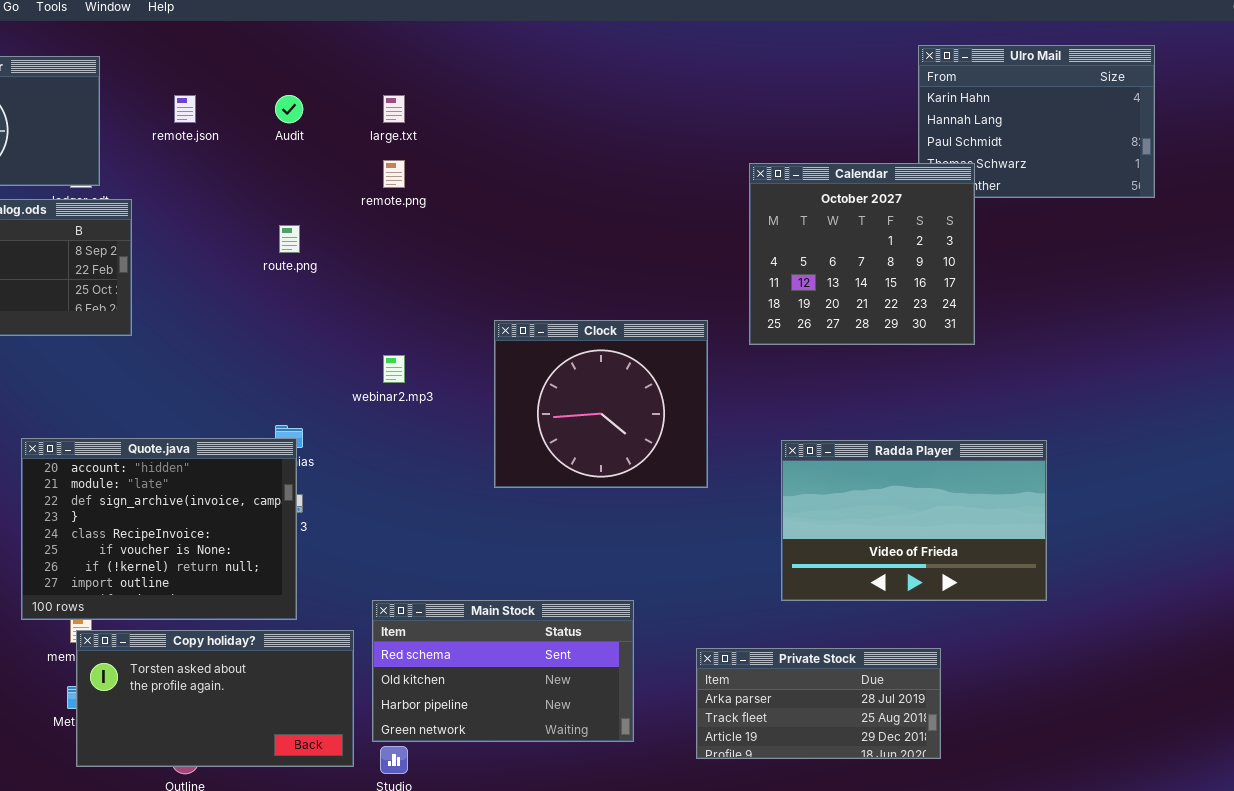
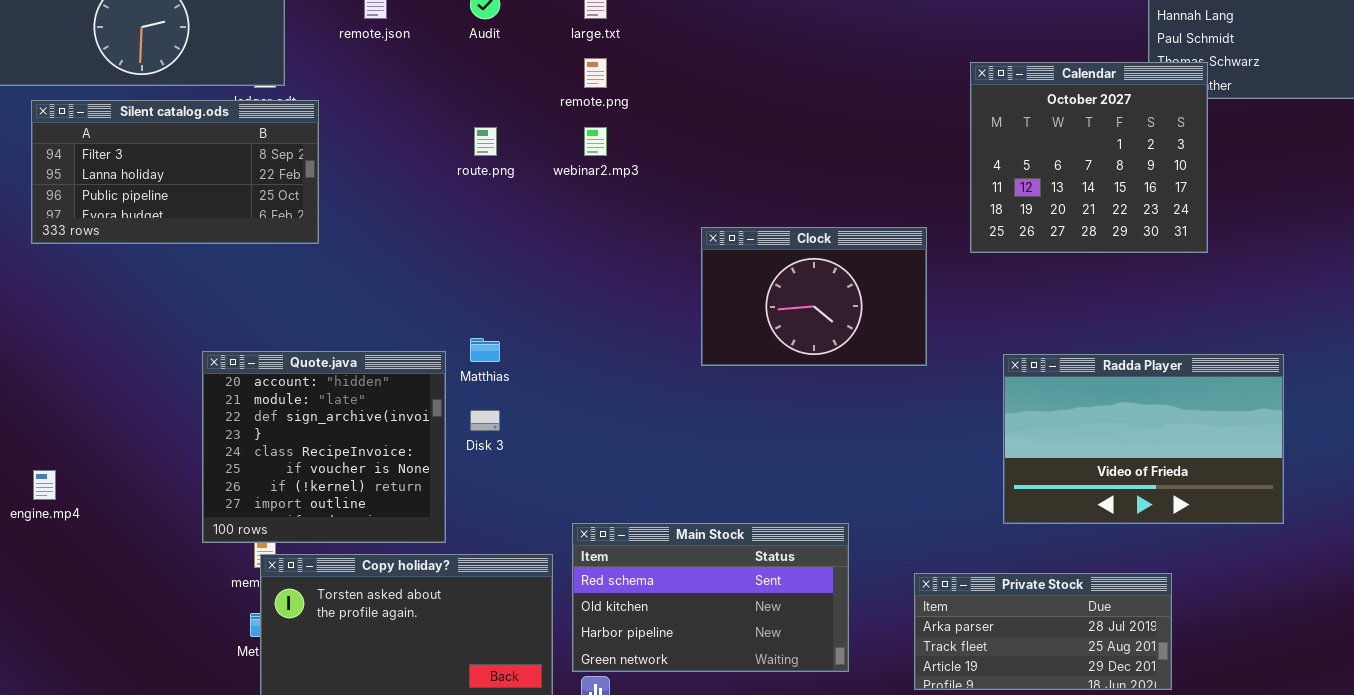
Clock: [494,320,708,488] -> [701,227,927,366], resized
webinar2.mp3: [383,355,405,383] -> [584,127,607,156], moved
Quote.java: [21,438,297,620] -> [202,351,446,543], resized

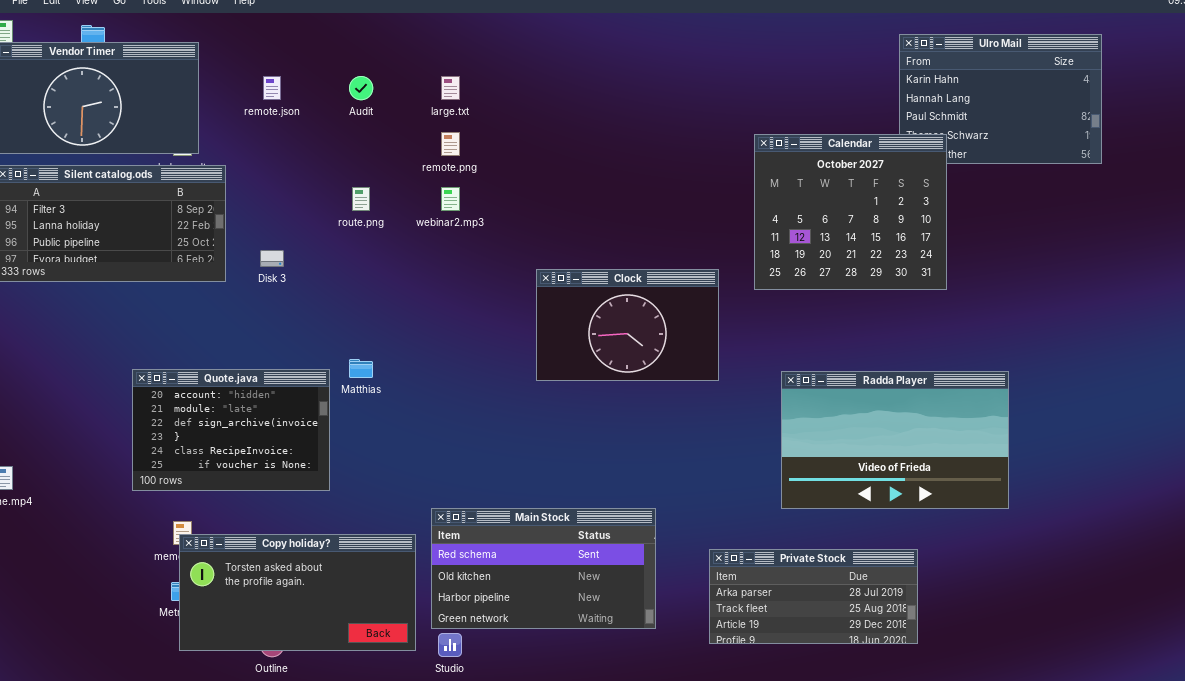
Quote.java: [202,351,446,543] -> [132,369,330,491], resized
Disk 3: [470,410,500,431] -> [260,250,284,267], moved

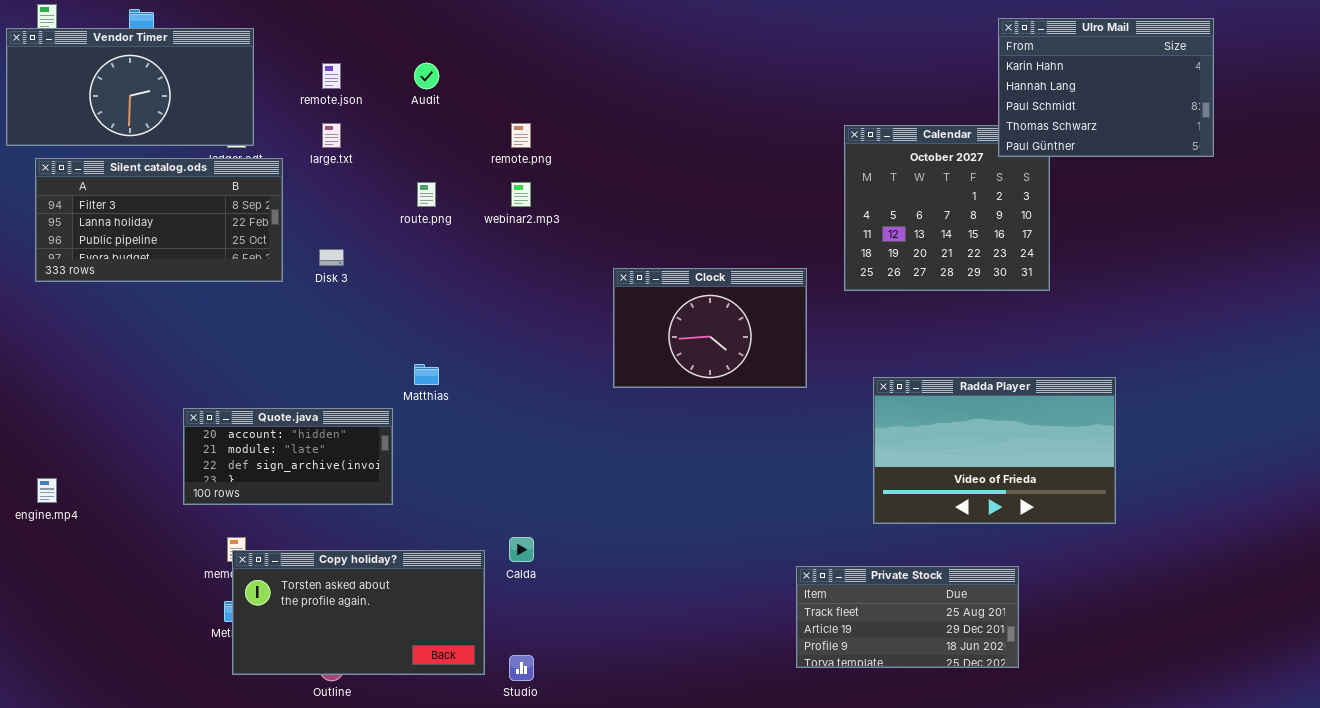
Ulro Mail: [899,34,1102,164] -> [998,18,1214,157], raised
large.txt: [441,76,460,100] -> [322,123,341,148], moved
Quote.java: [132,369,330,491] -> [183,408,393,505], resized
Main Stock: [431,508,656,629] -> none, closed
Private Stock: [709,549,918,644] -> [796,566,1019,668], scrolled down 1 row

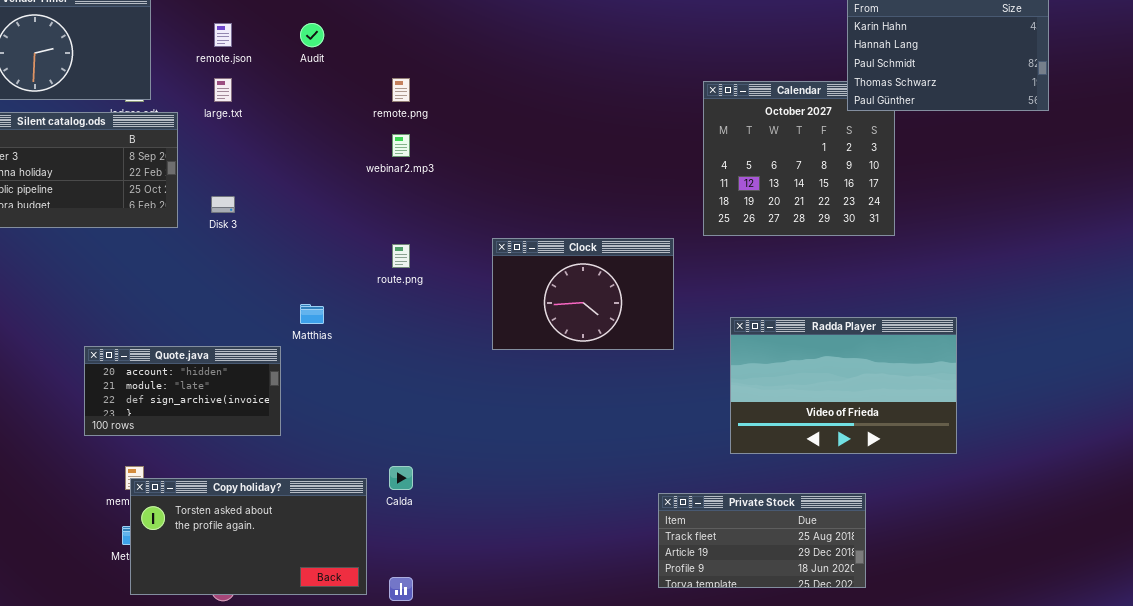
route.png: [417,182,436,207] -> [392,244,410,268], moved
Clock: [613,268,807,388] -> [492,238,674,350], moved

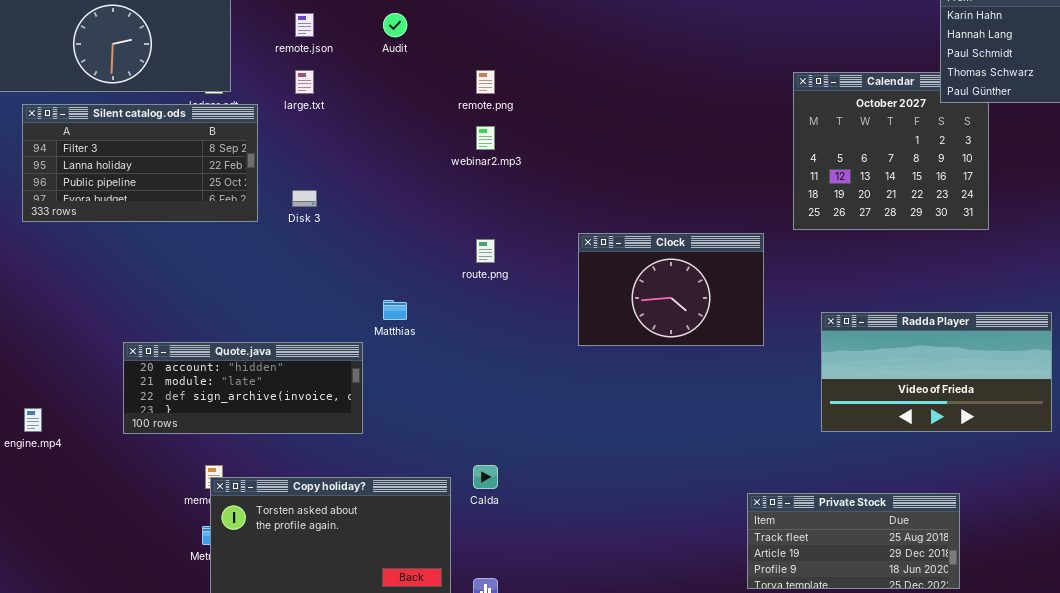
Radda Player: [730,317,957,454] -> [821,312,1052,432], resized
Quote.java: [84,346,281,436] -> [123,342,363,434], resized

